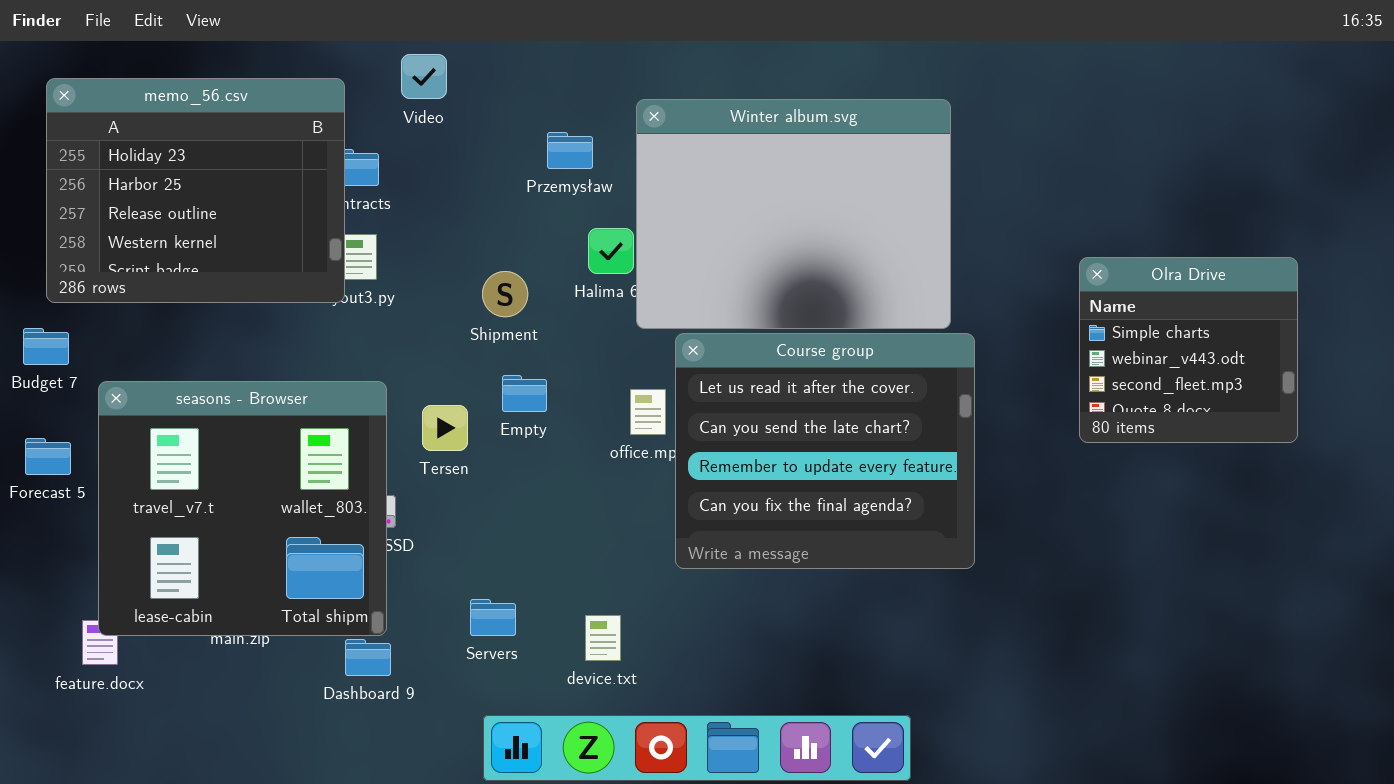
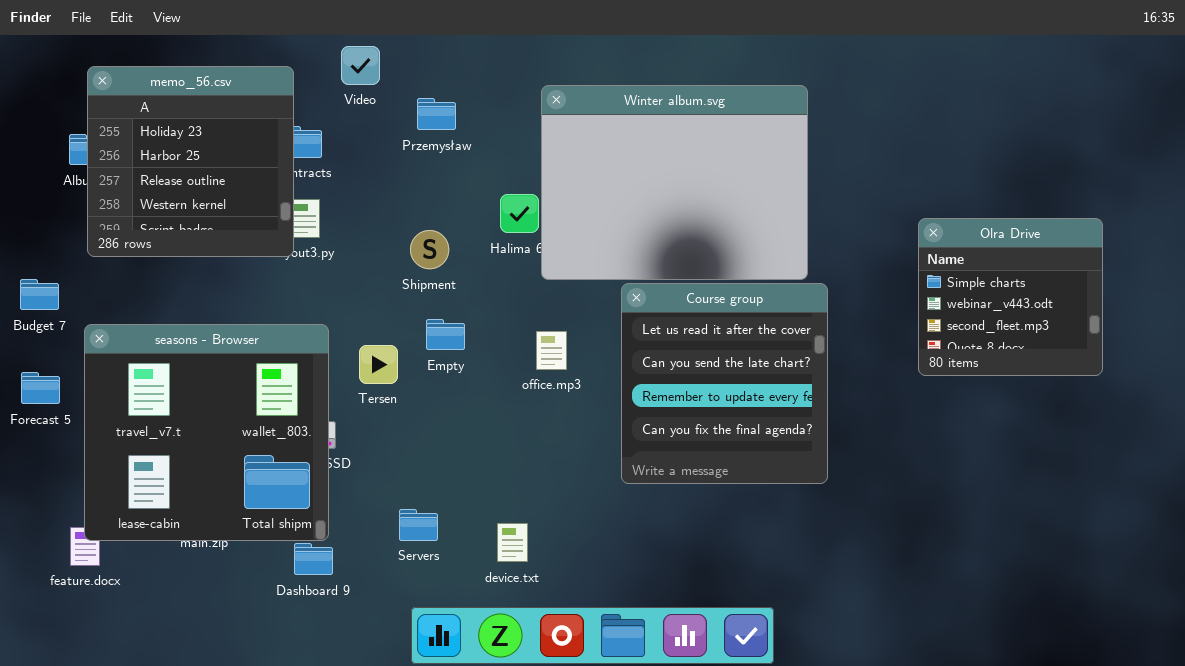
memo_56.csv: [46,78,345,303] -> [87,66,294,257], resized
Przemysław: [547,132,593,169] -> [417,98,456,130], moved
Course group: [675,333,975,569] -> [621,283,828,484], resized

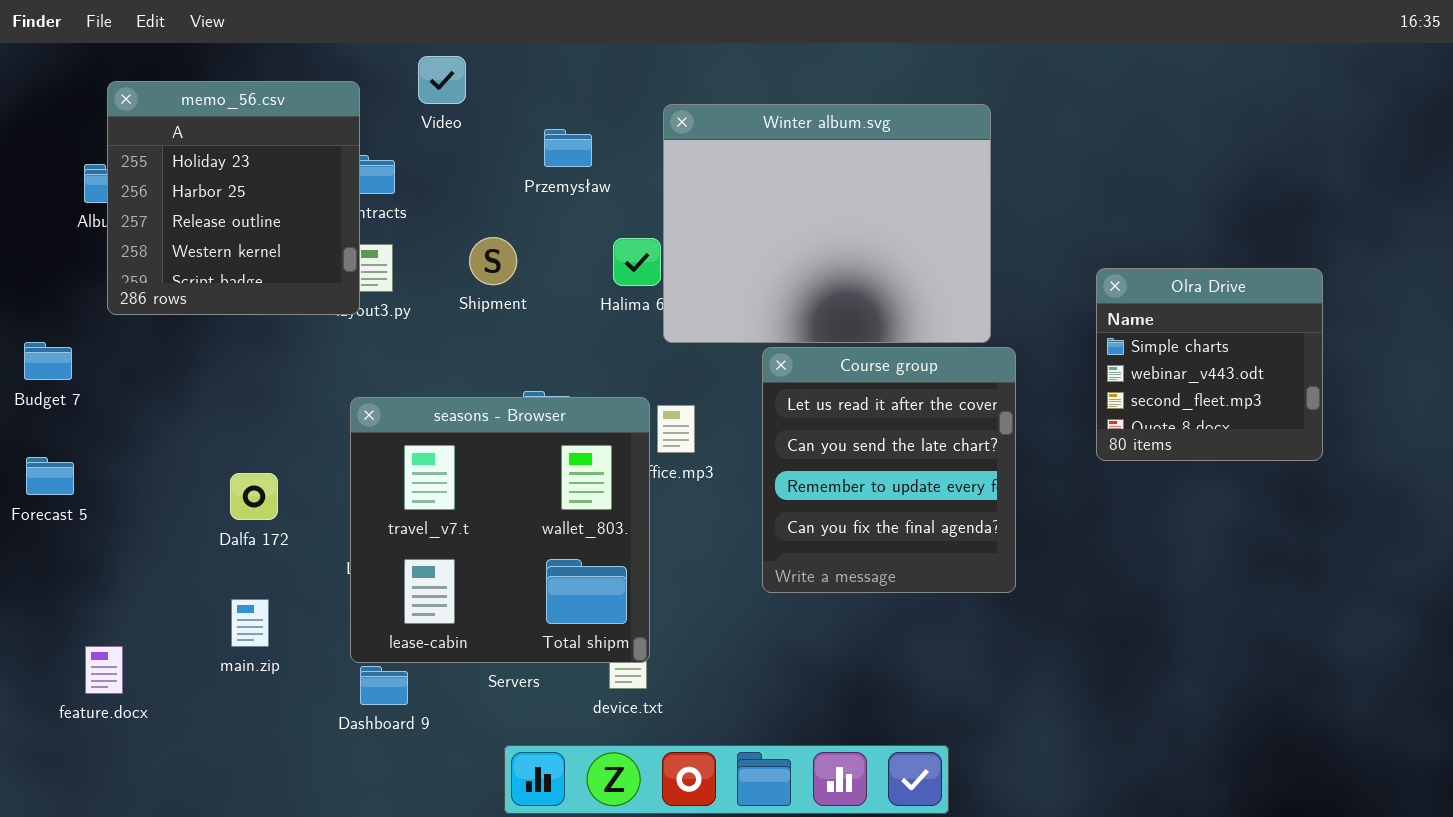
Przemysław: [417,98,456,130] -> [544,129,592,167], moved
Olra Drive: [918,218,1103,376] -> [1096,268,1323,461], moved
Shipment: [410,230,449,269] -> [469,237,517,285], moved
seasons - Browser: [84,324,329,541] -> [350,397,650,663], moved

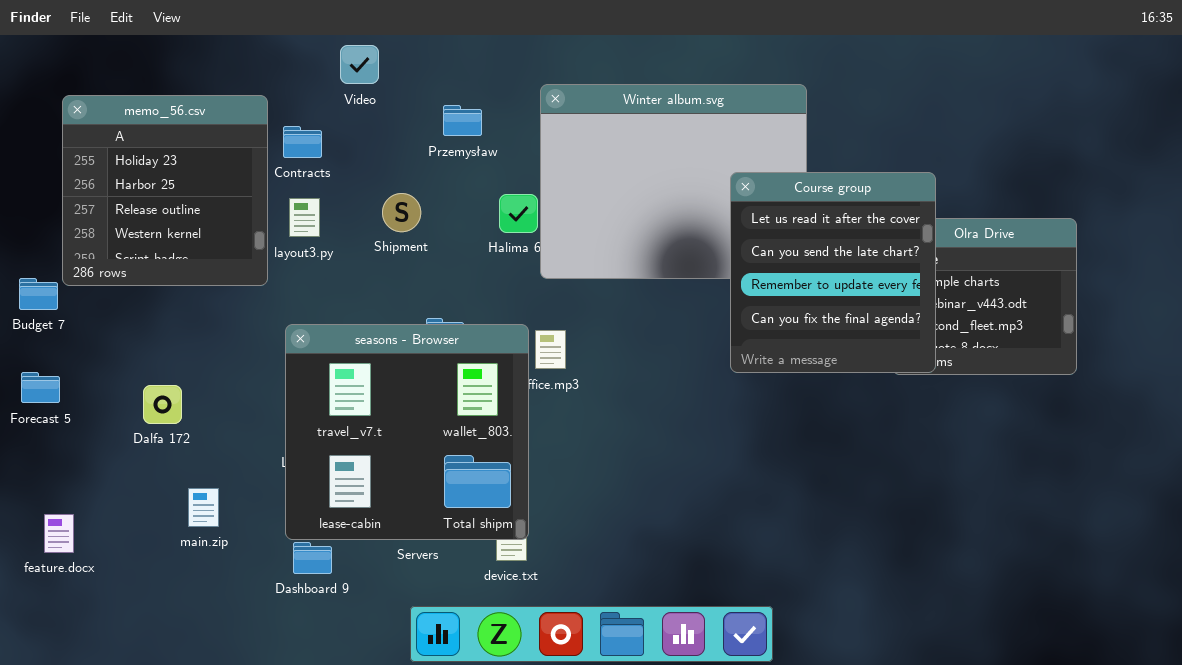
memo_56.csv: [107,81,360,315] -> [62,95,268,286], moved
Course group: [762,347,1016,593] -> [730,172,936,373], moved
Dalfa 172: [230,473,278,520] -> [143,385,182,424], moved
feature.docx: [85,646,123,694] -> [44,514,74,553], moved

